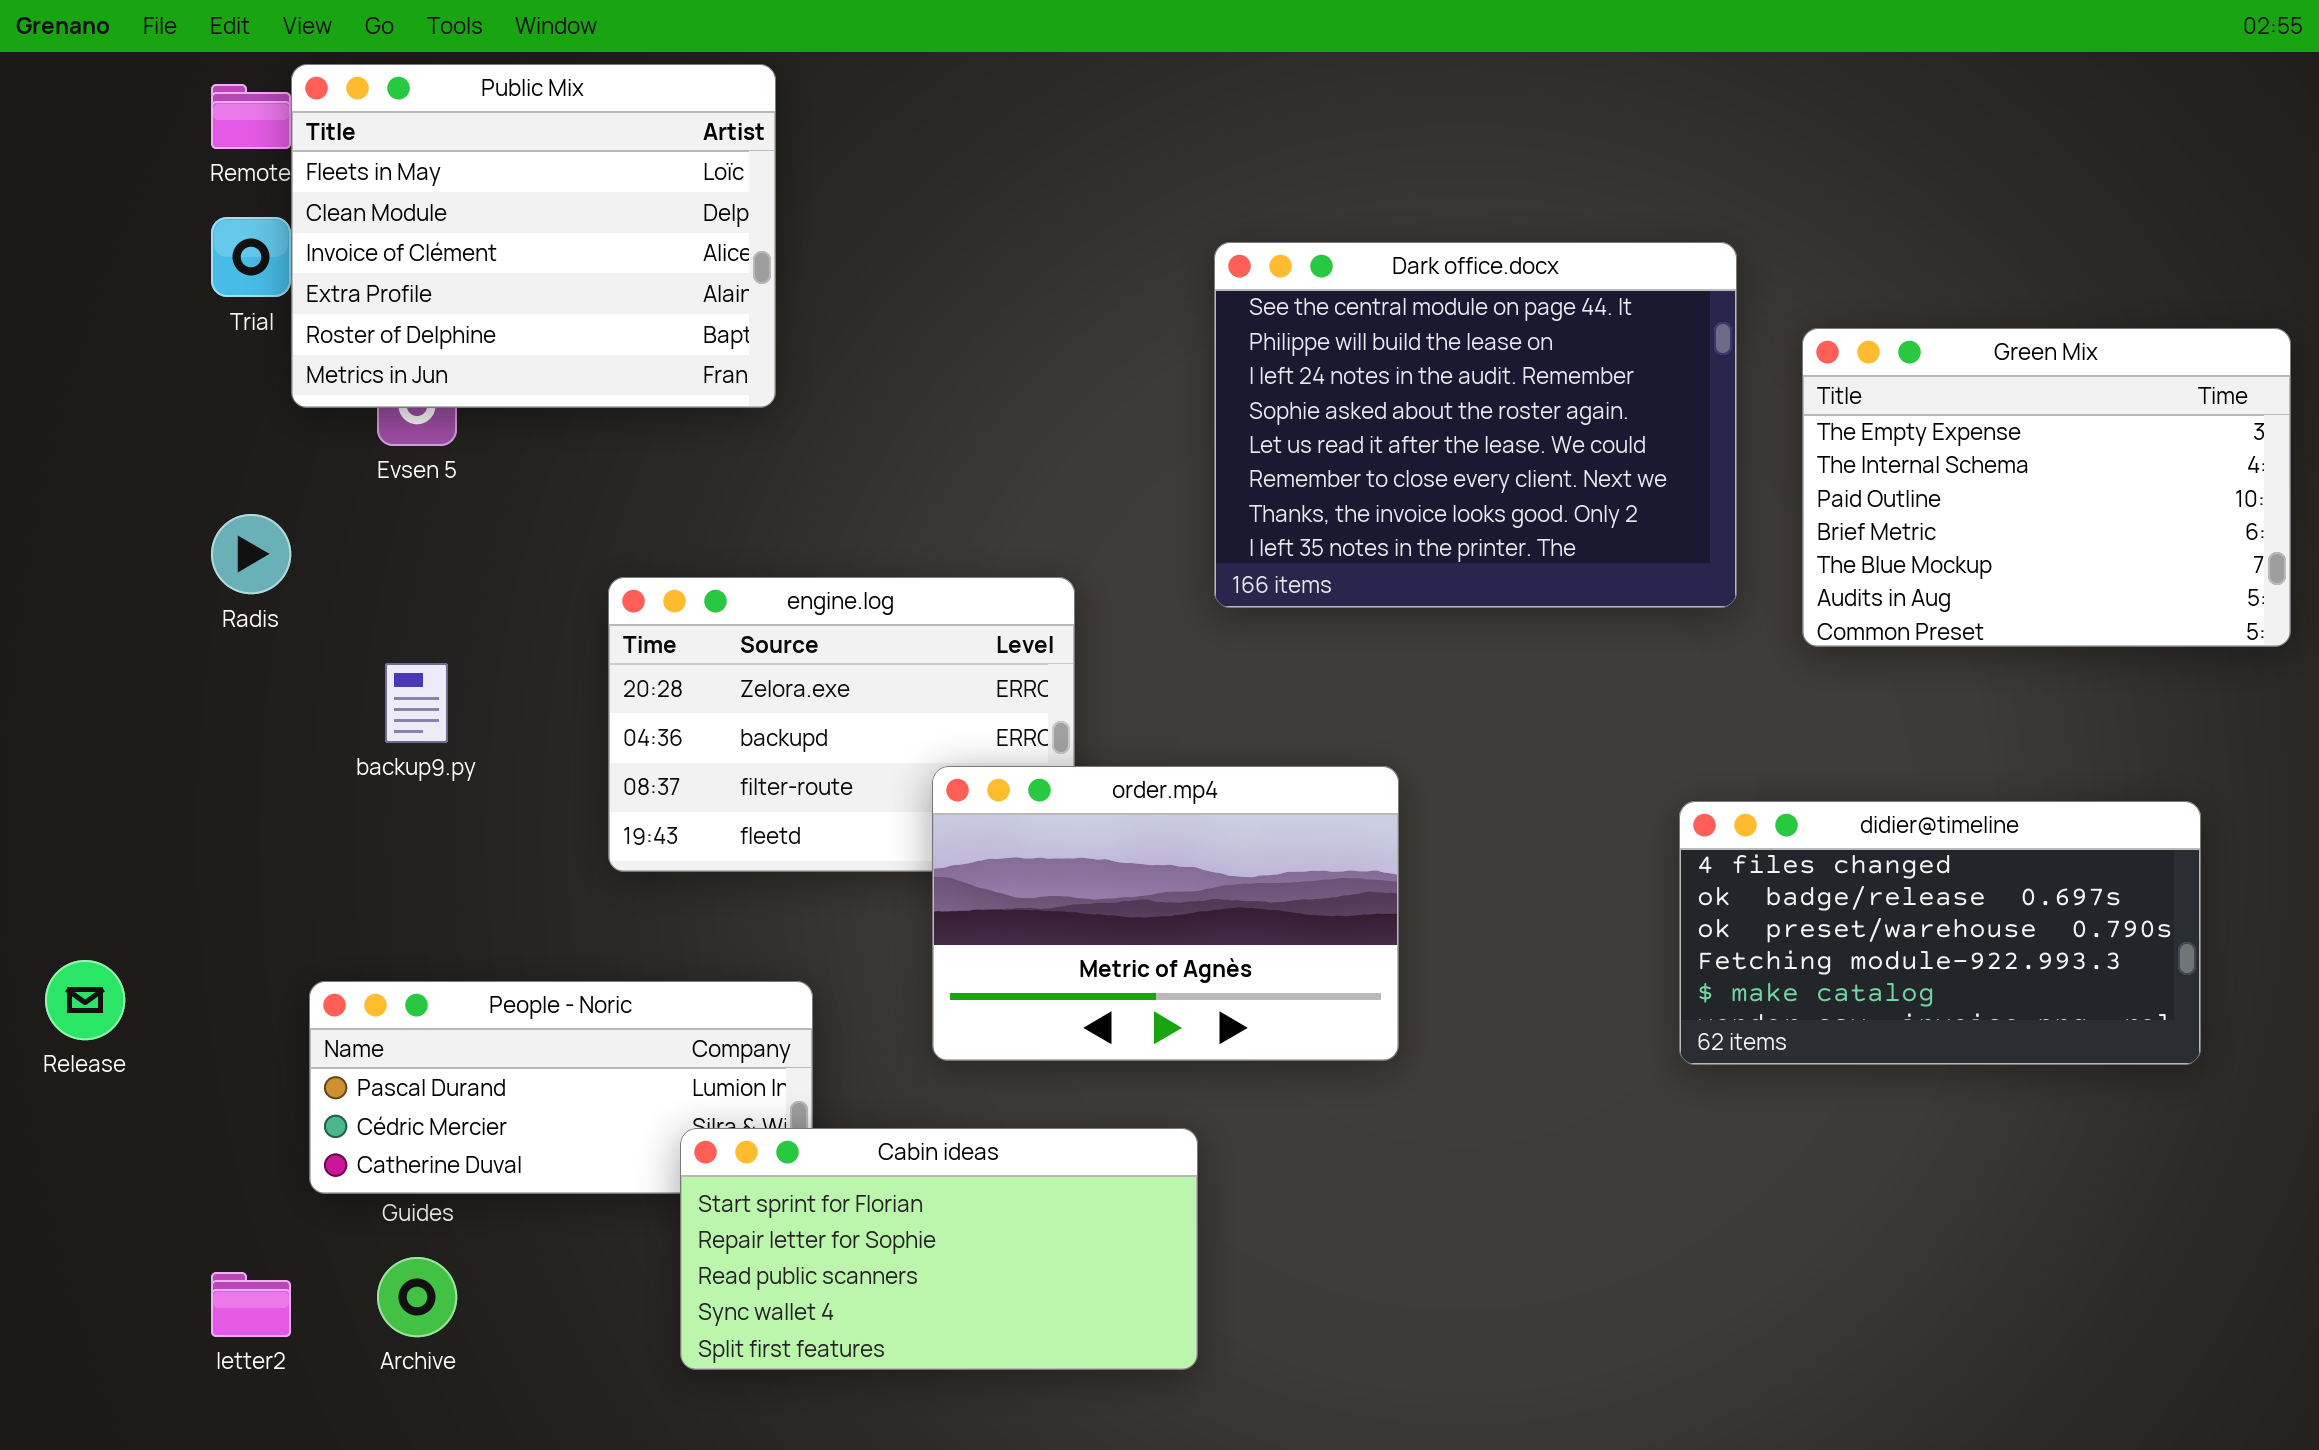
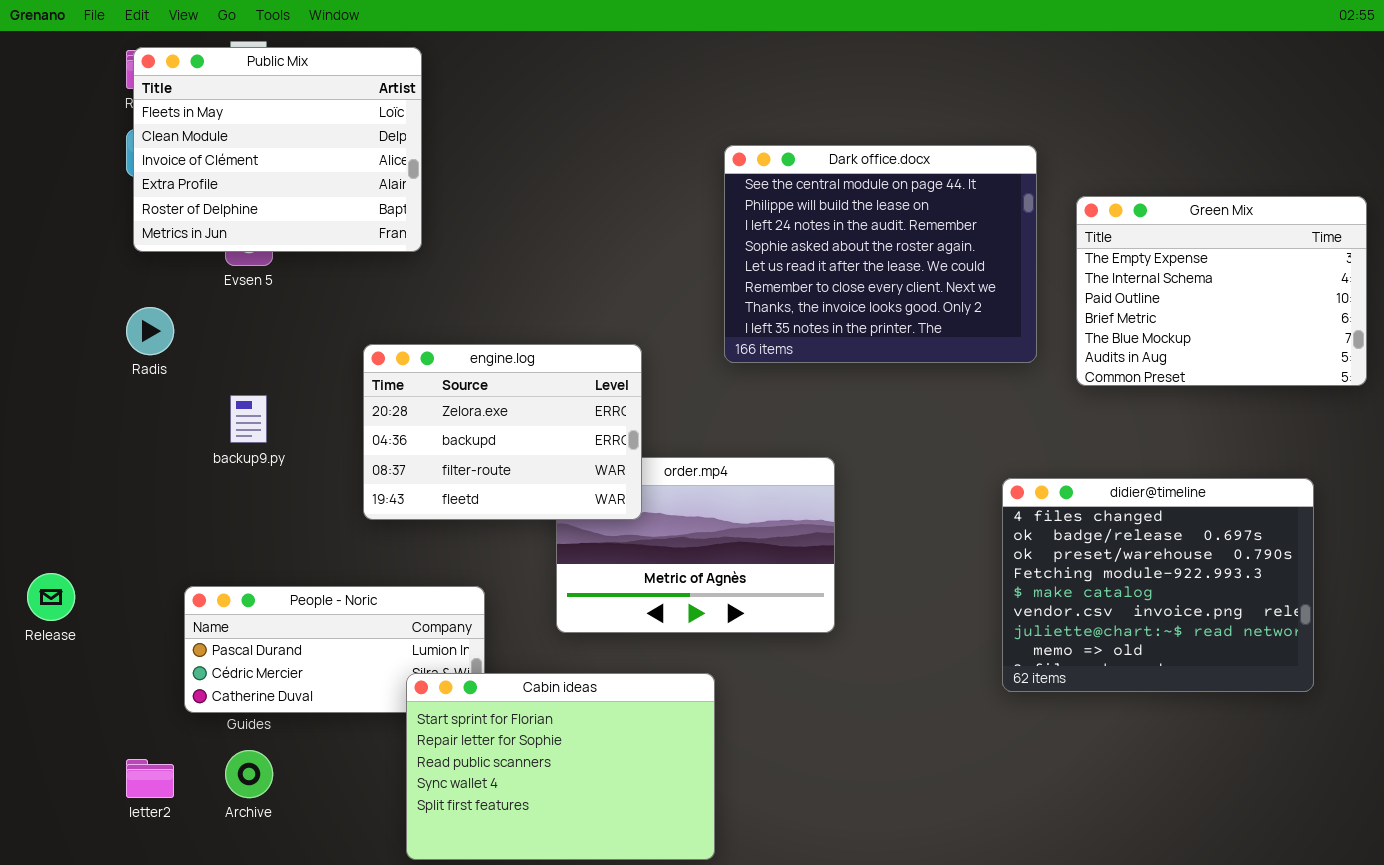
Public Mix: [291,64,776,408] -> [133,47,422,252], moved
engine.log: [608,577,1075,872] -> [363,344,642,520], raised
didier@timeline: [1679,801,2201,1065] -> [1002,478,1314,692], resized
Cabin ideas: [680,1128,1198,1370] -> [406,673,715,860], resized

